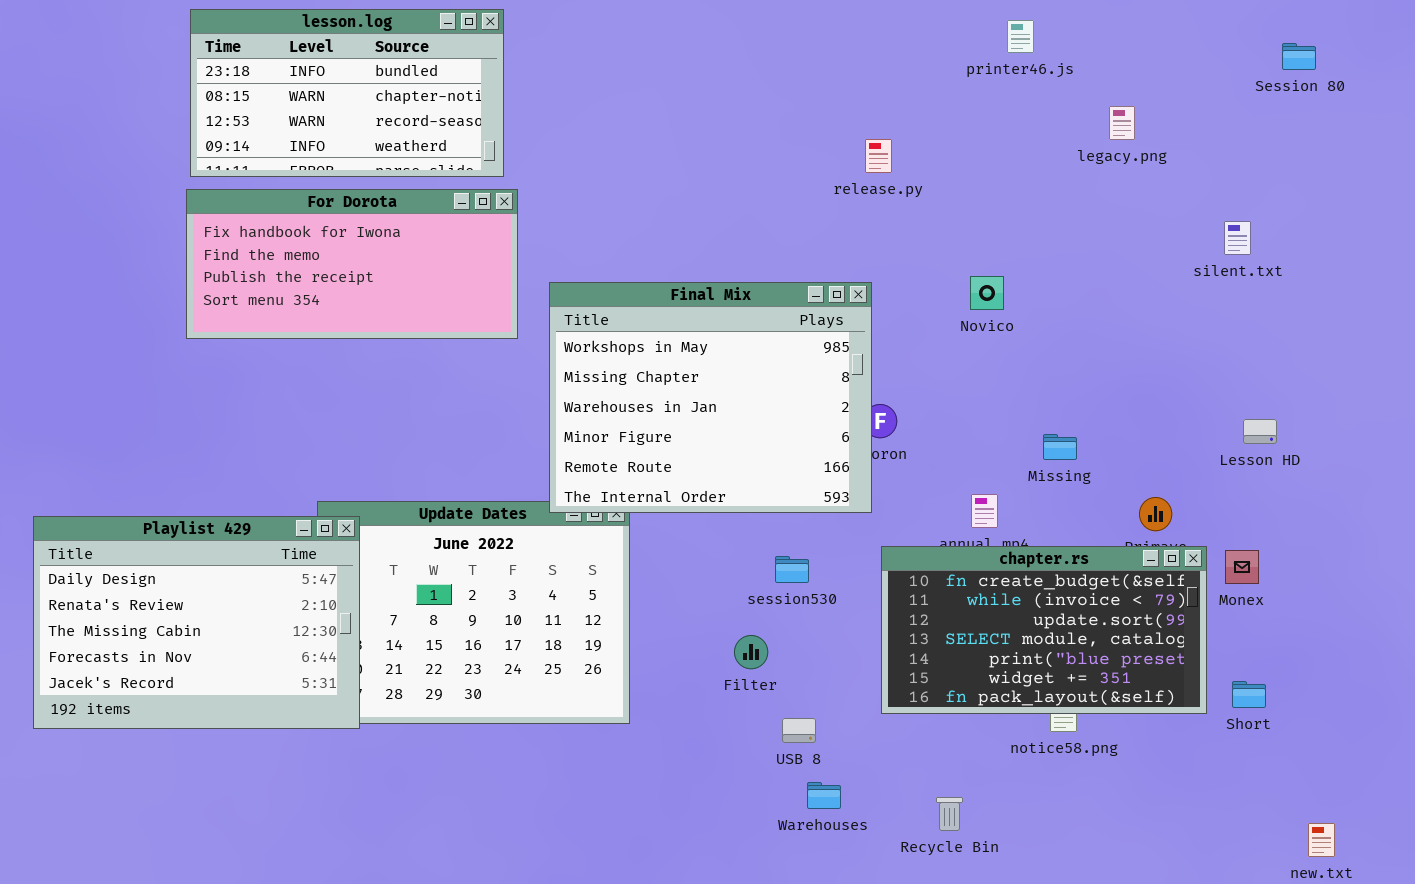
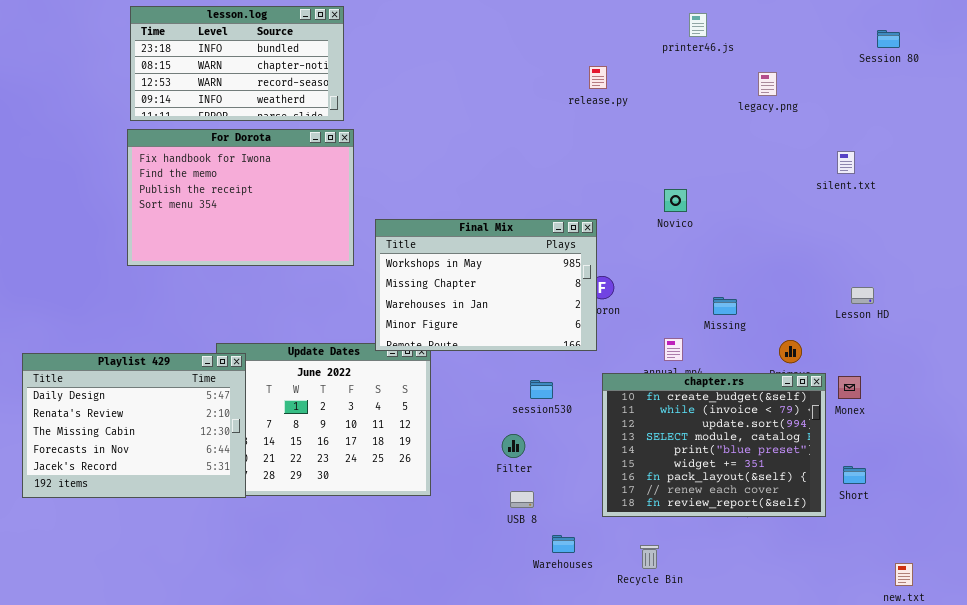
release.py: [865,139,892,173] -> [589,66,607,89], moved
For Dorota: [186,189,518,339] -> [127,129,354,266], resized
Final Mix: [549,282,872,513] -> [375,219,597,351], resized
chapter.rs: [881,546,1207,714] -> [602,373,826,517], resized
USB 8: [782,718,816,743] -> [510,491,534,508], moved

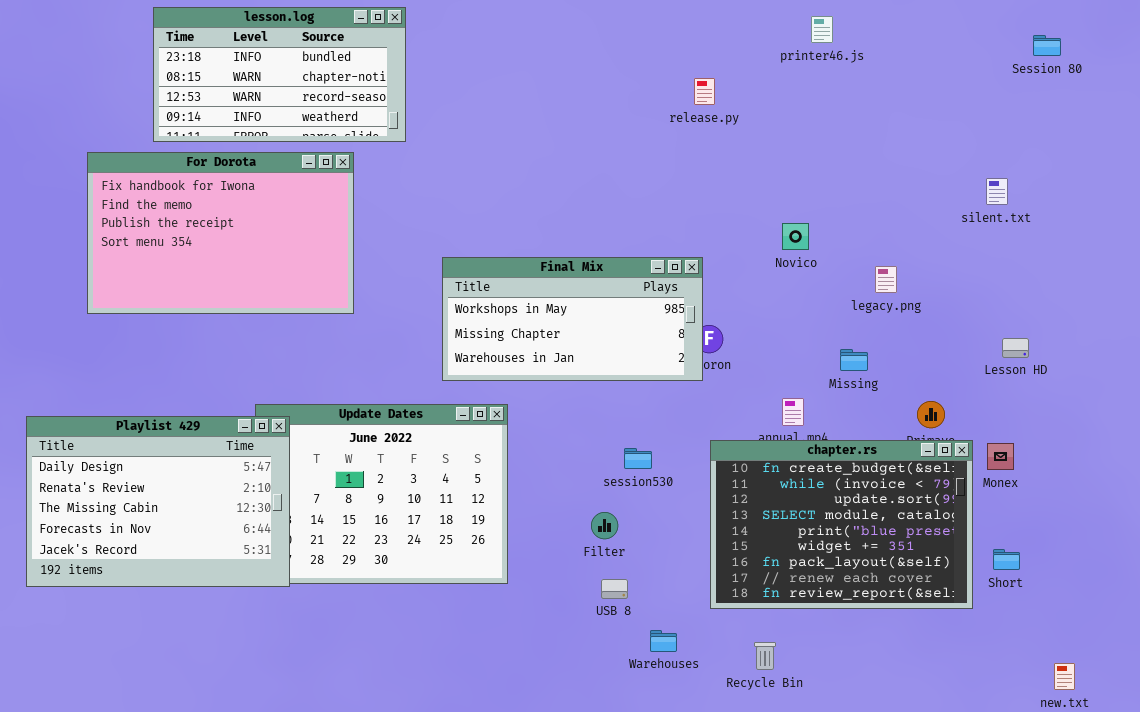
legacy.png: [758,72,777,96] -> [875,266,897,293], moved
For Dorota: [127,129,354,266] -> [87,152,354,314], moved
Final Mix: [375,219,597,351] -> [442,257,703,381], resized

